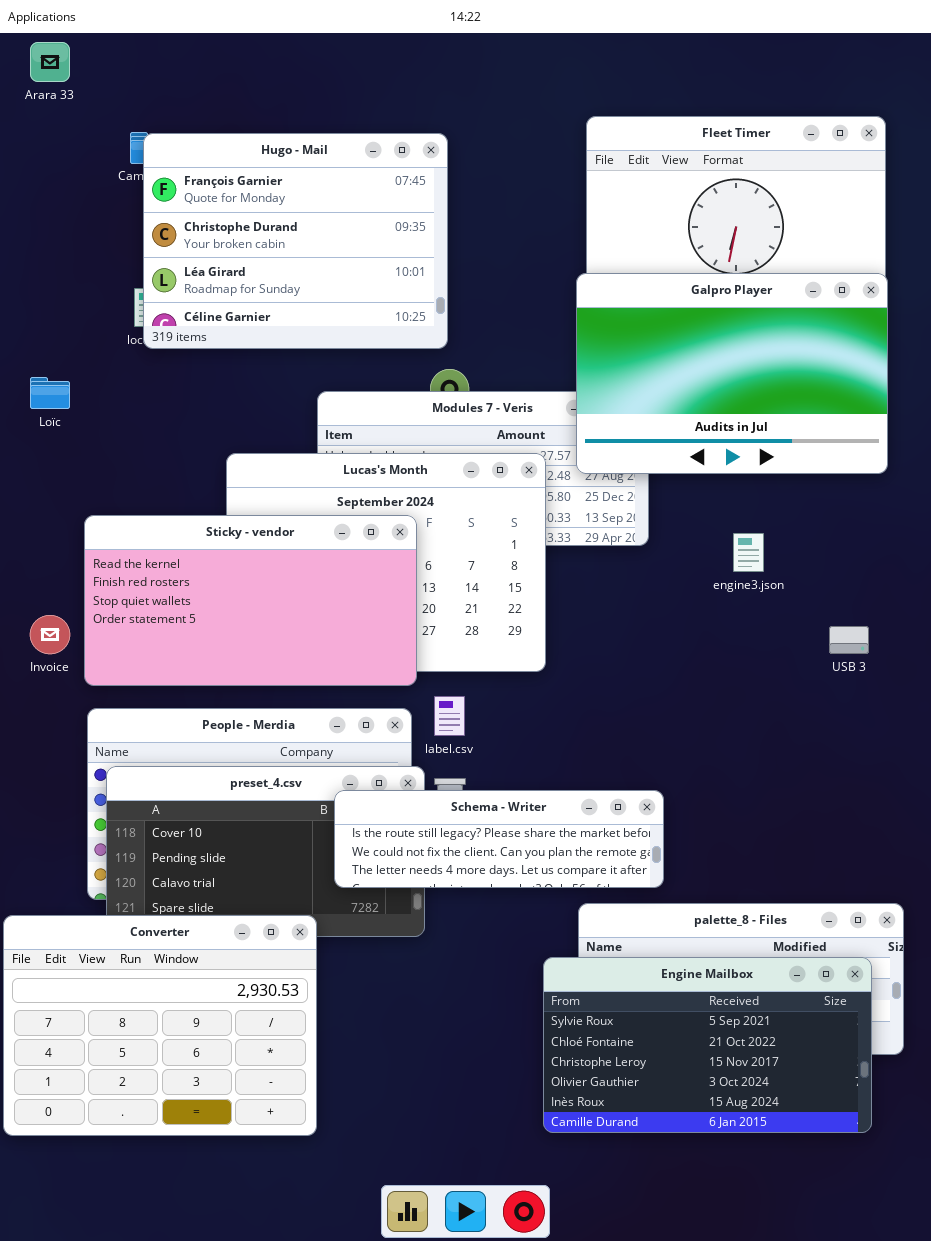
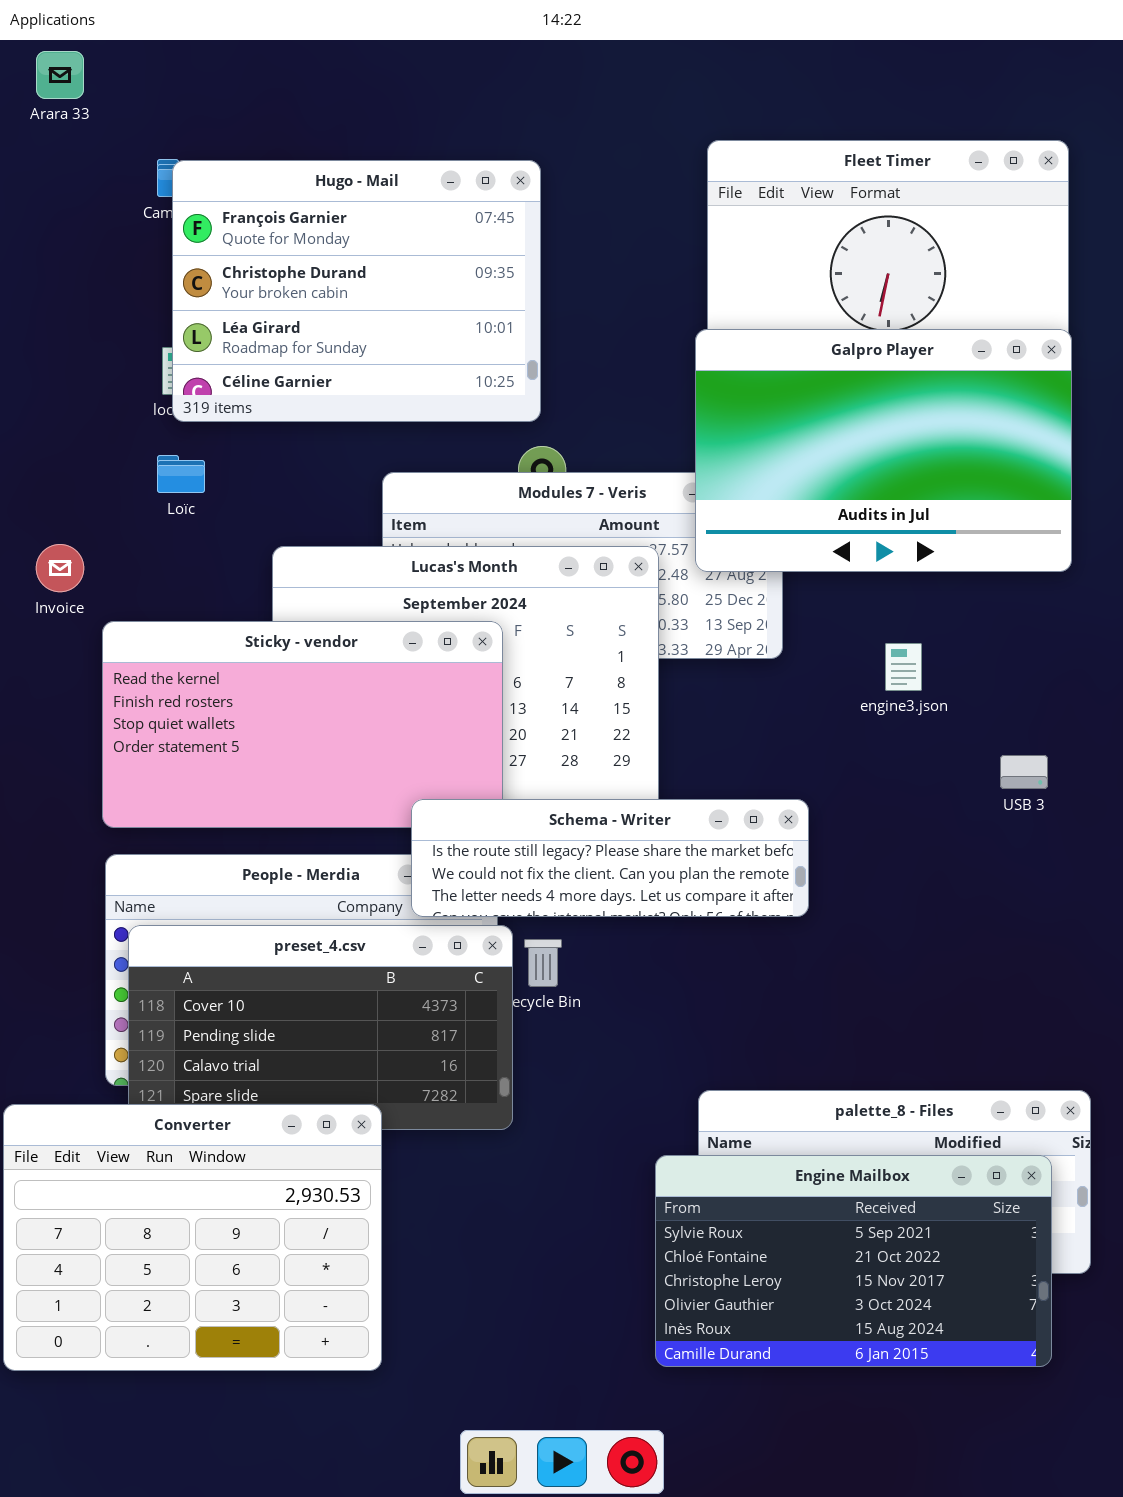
Loïc: [30,377,70,409] -> [157,455,205,493], moved
Invoice: [30,615,70,654] -> [36,544,84,592], moved
Schema - Writer: [334,790,664,888] -> [411,799,809,917], moved

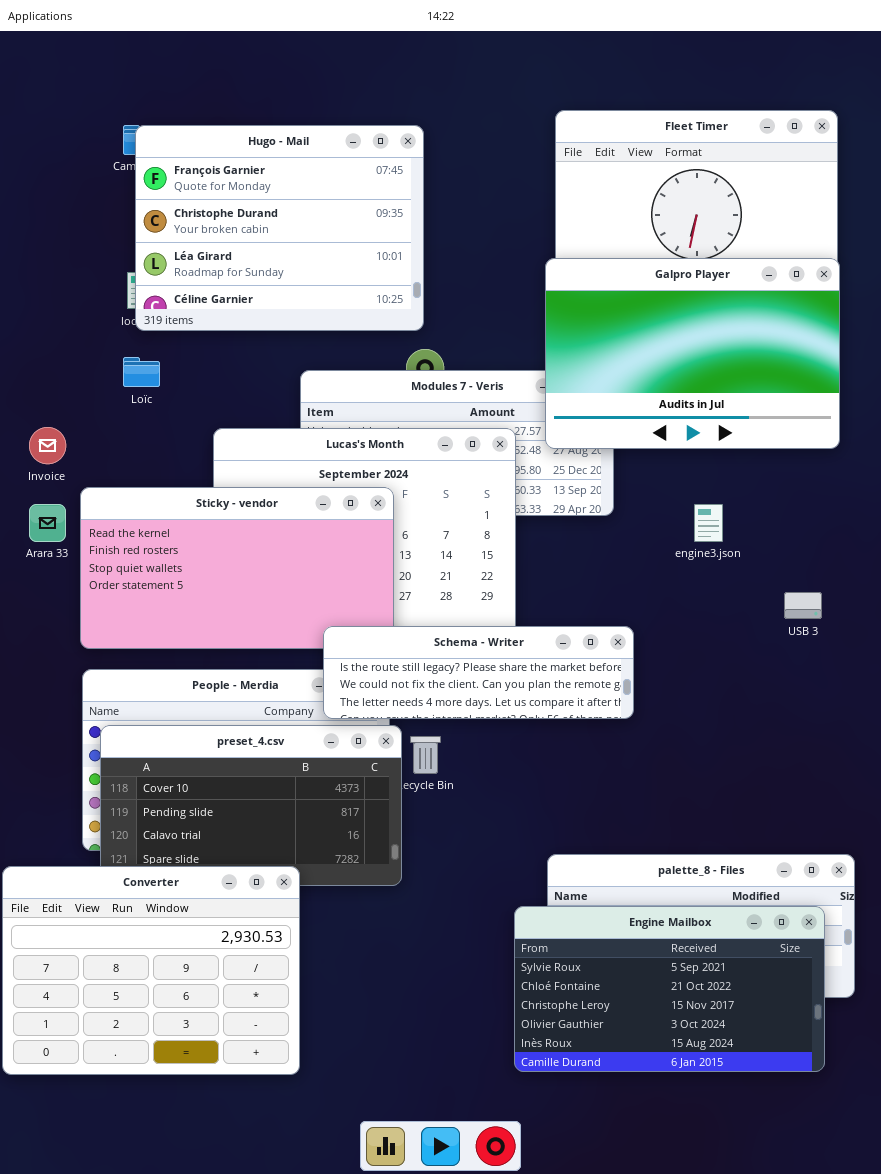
Arara 33: [36,51,84,99] -> [29,504,66,542], moved

